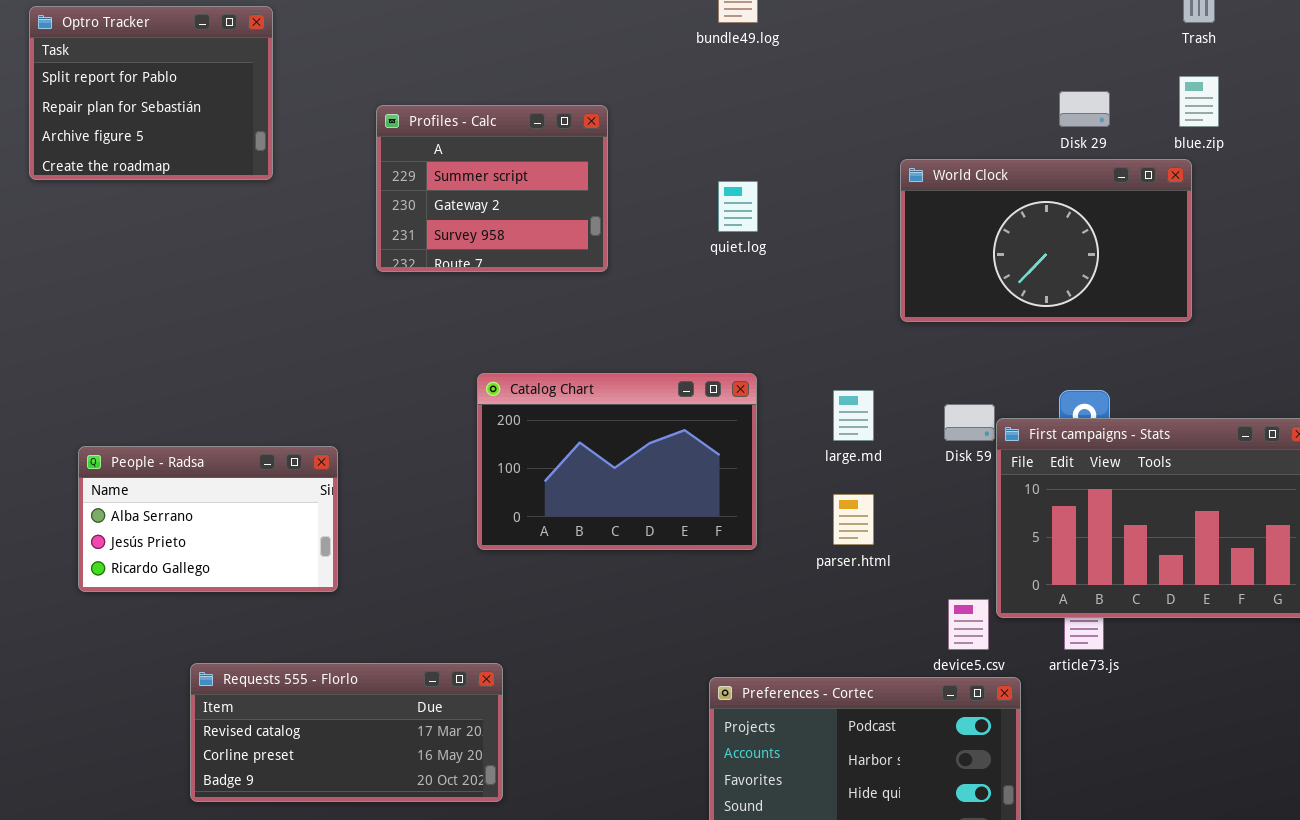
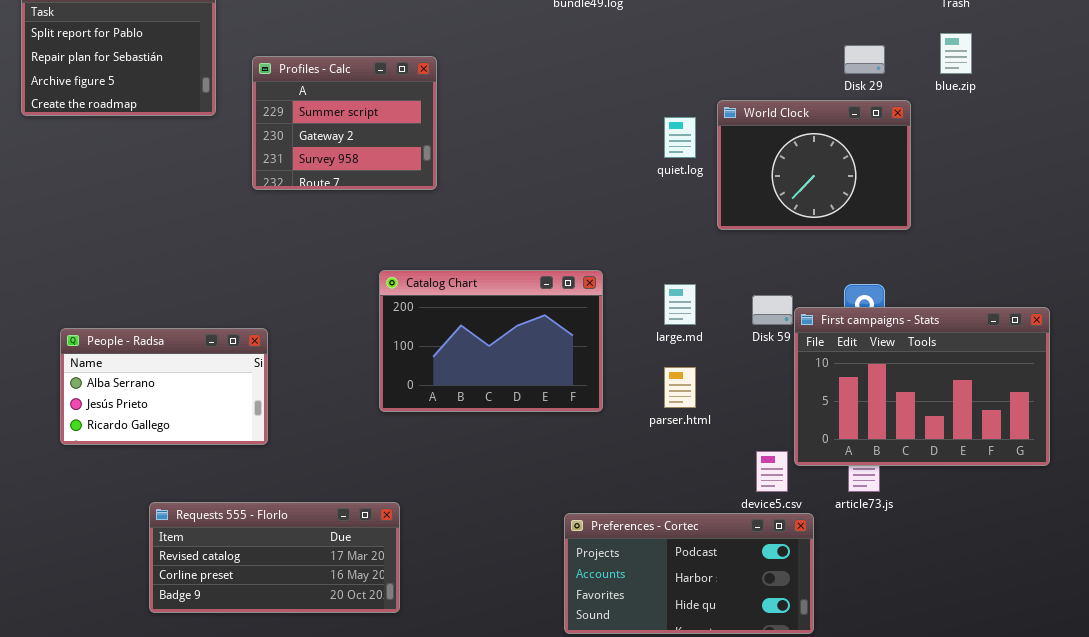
Profiles - Calc: [376,105,608,272] -> [252,56,437,190], moved
World Clock: [900,159,1192,322] -> [717,100,911,230], resized
quiet.log: [718,181,758,232] -> [664,117,696,158], moved

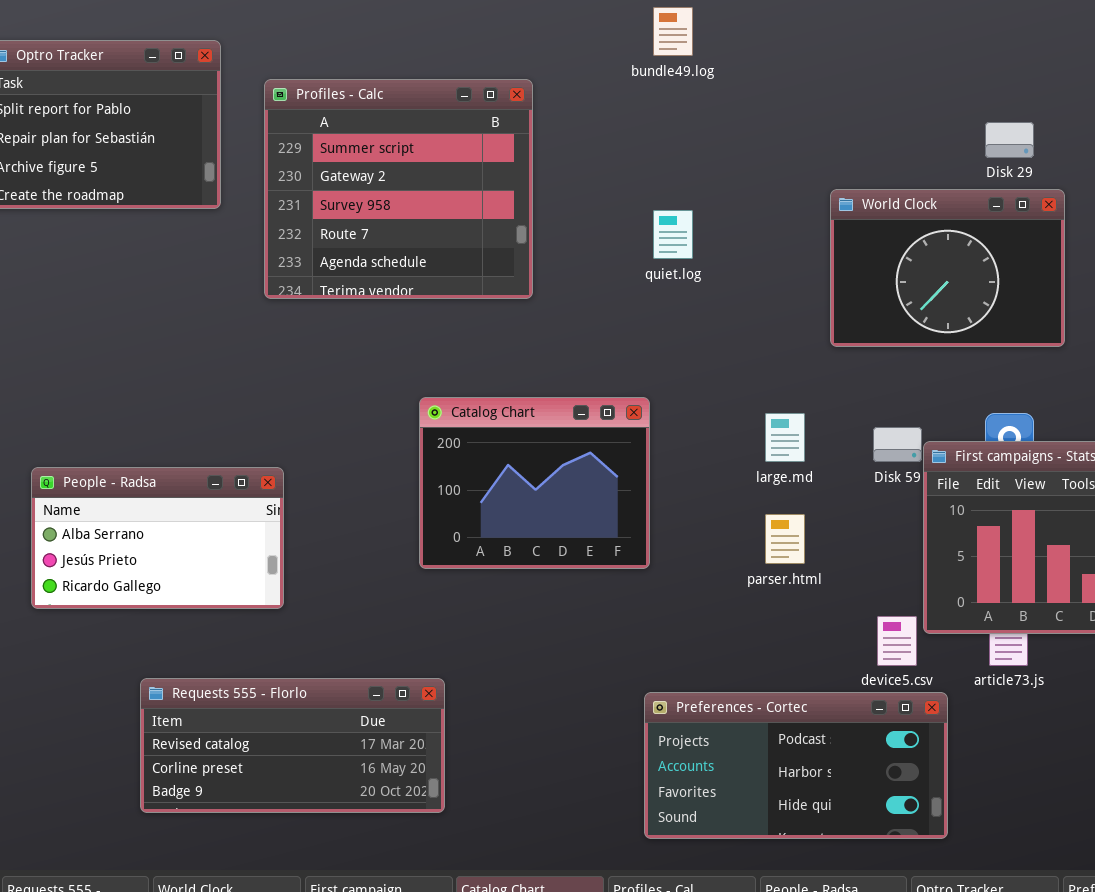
Profiles - Calc: [252,56,437,190] -> [264,79,533,299], resized
quiet.log: [664,117,696,158] -> [653,210,693,259], moved
Catalog Chart: [379,270,603,412] -> [419,397,650,569], resized

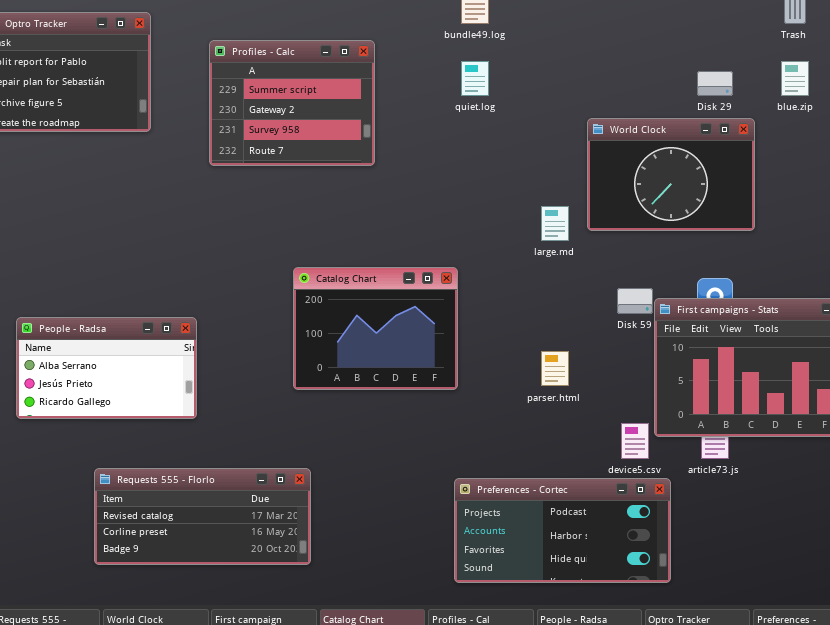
Profiles - Calc: [264,79,533,299] -> [209,40,375,166], resized
quiet.log: [653,210,693,259] -> [461,61,489,96], moved
large.md: [765,413,805,462] -> [541,206,569,241], moved

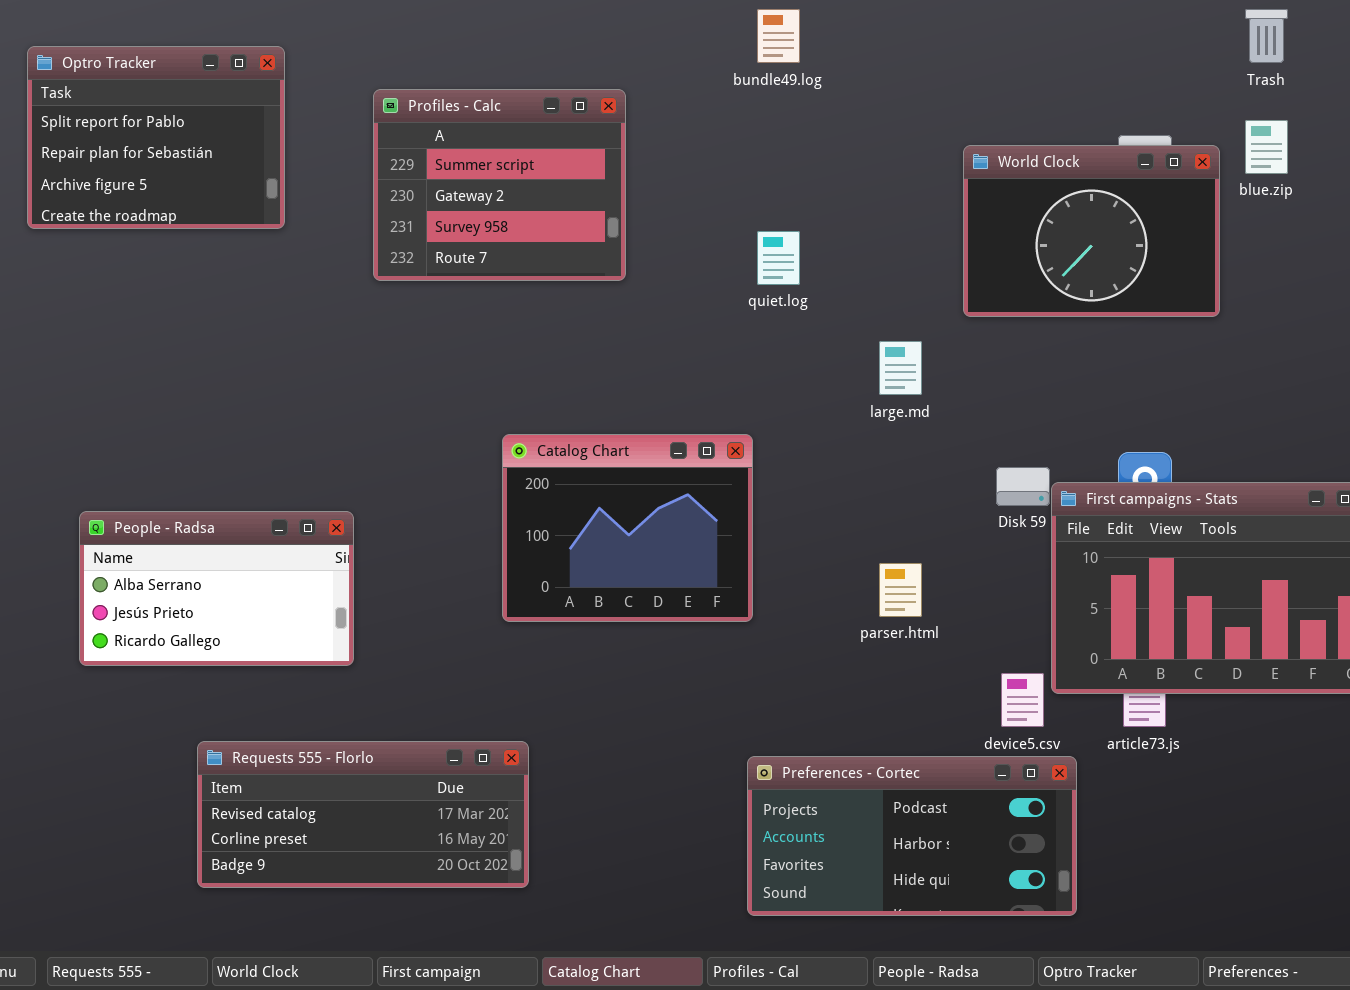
quiet.log: [461,61,489,96] -> [757,231,800,285], moved
World Clock: [587,118,755,231] -> [963,145,1220,317], moved

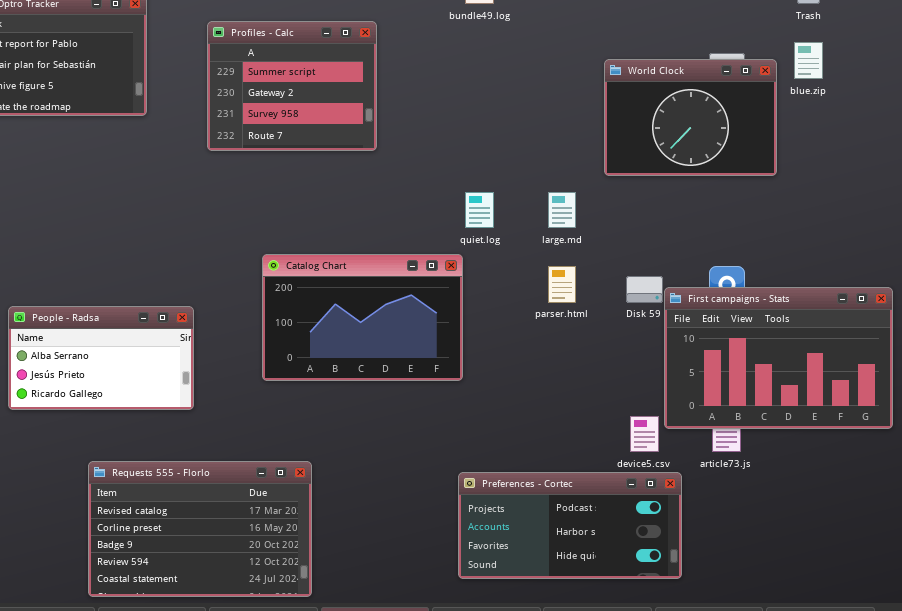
quiet.log: [757,231,800,285] -> [465,192,494,228], moved
Catalog Chart: [502,434,753,622] -> [262,254,463,381], resized
parser.html: [879,563,922,617] -> [548,266,576,303], moved
Requests 555 - Florlo: [197,741,529,888] -> [88,461,312,597], resized

